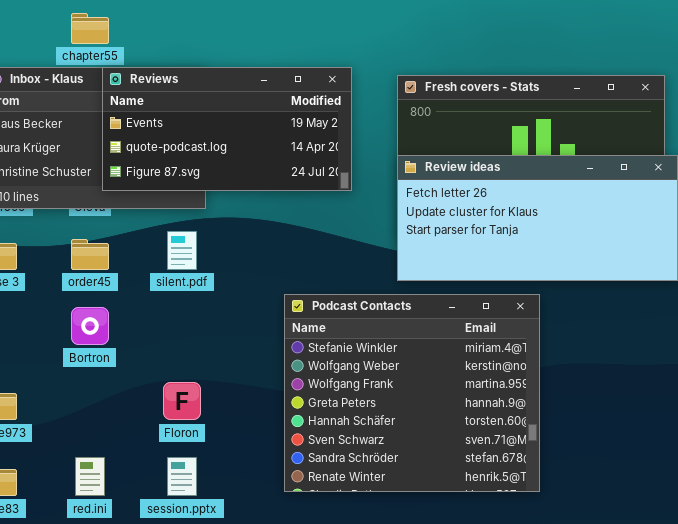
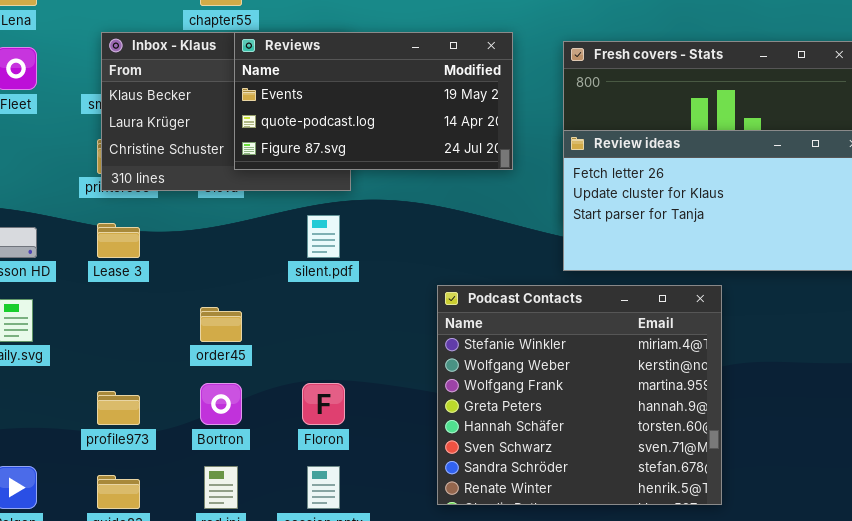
order45: [71,239,109,270] -> [200,307,242,342], moved
Bortron: [71,307,109,345] -> [200,383,242,425], moved

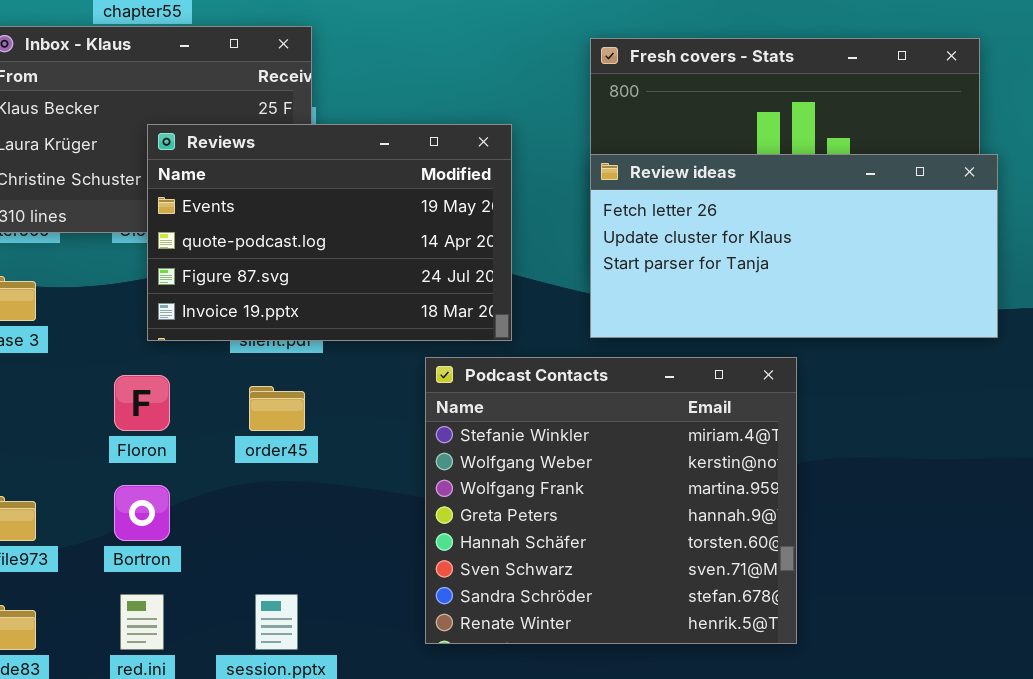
Reviews: [234,32,513,170] -> [147,124,512,341], moved, resized
order45: [200,307,242,342] -> [249,386,305,431], moved
Floron: [302,383,345,425] -> [114,375,170,431], moved

